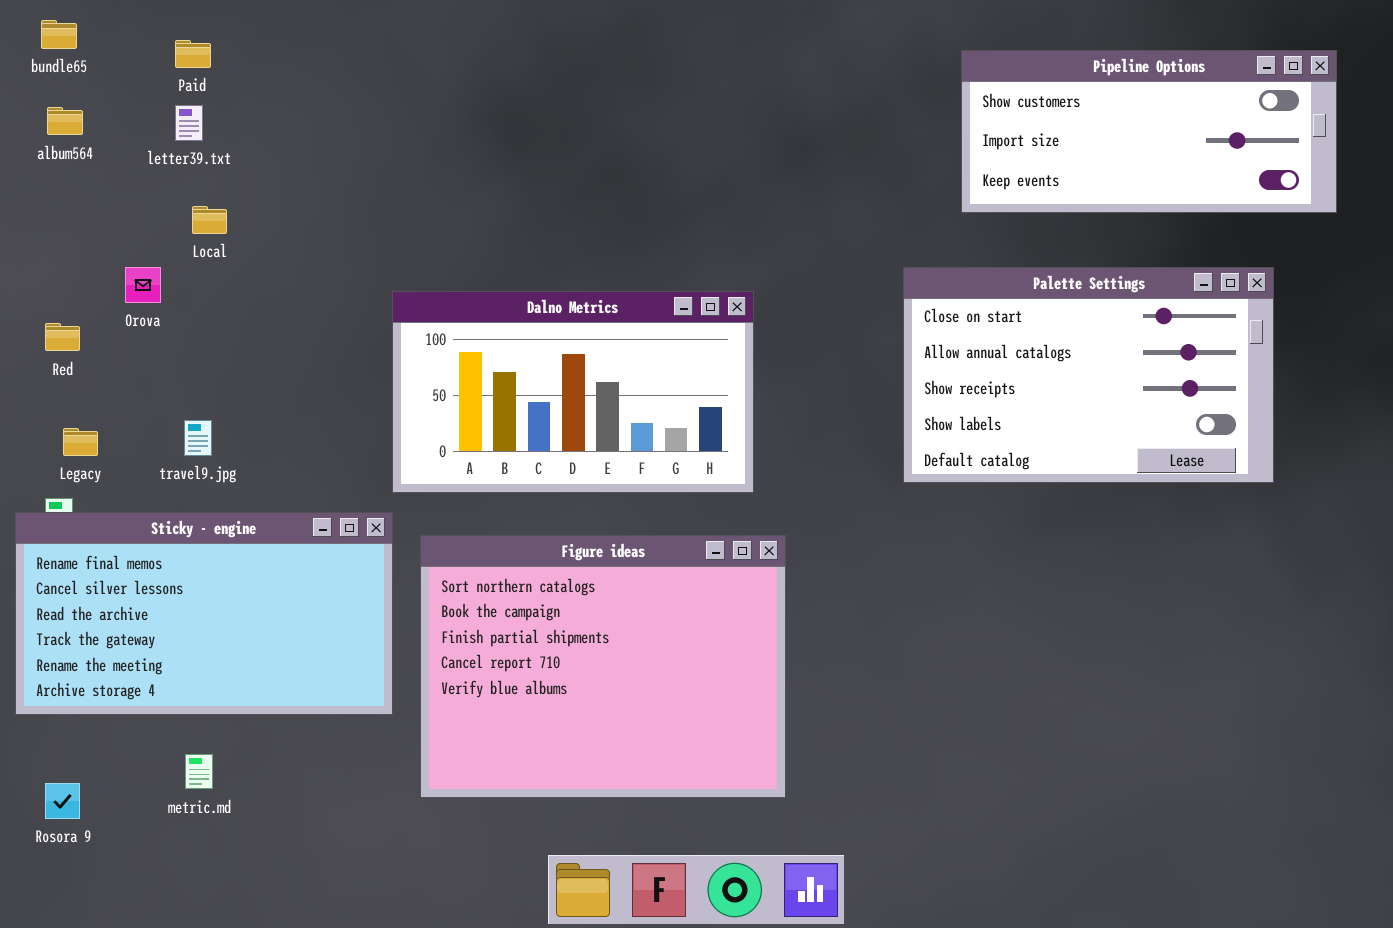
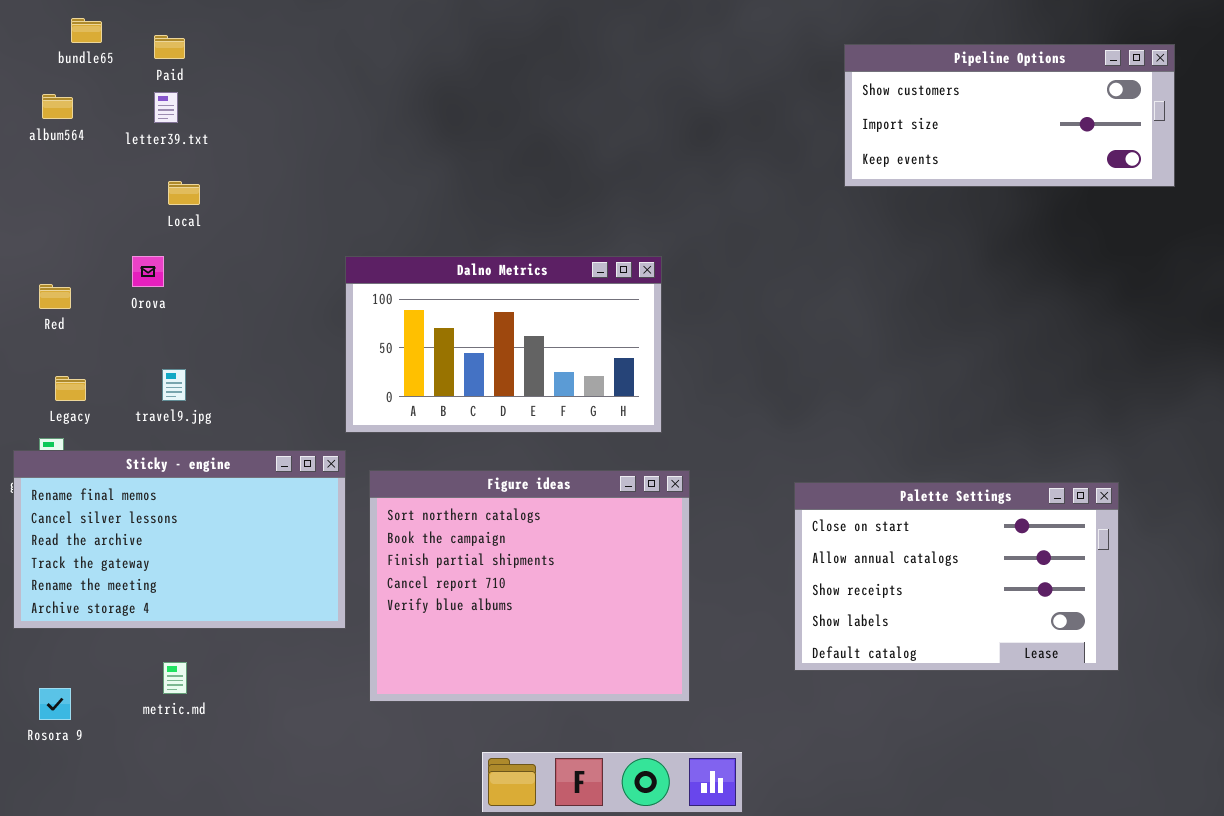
bundle65: [41,20,77,49] -> [71,18,102,43], moved
Orova: [125,267,161,303] -> [132,256,164,287], moved
Palette Settings: [903,267,1274,483] -> [794,482,1119,671], moved

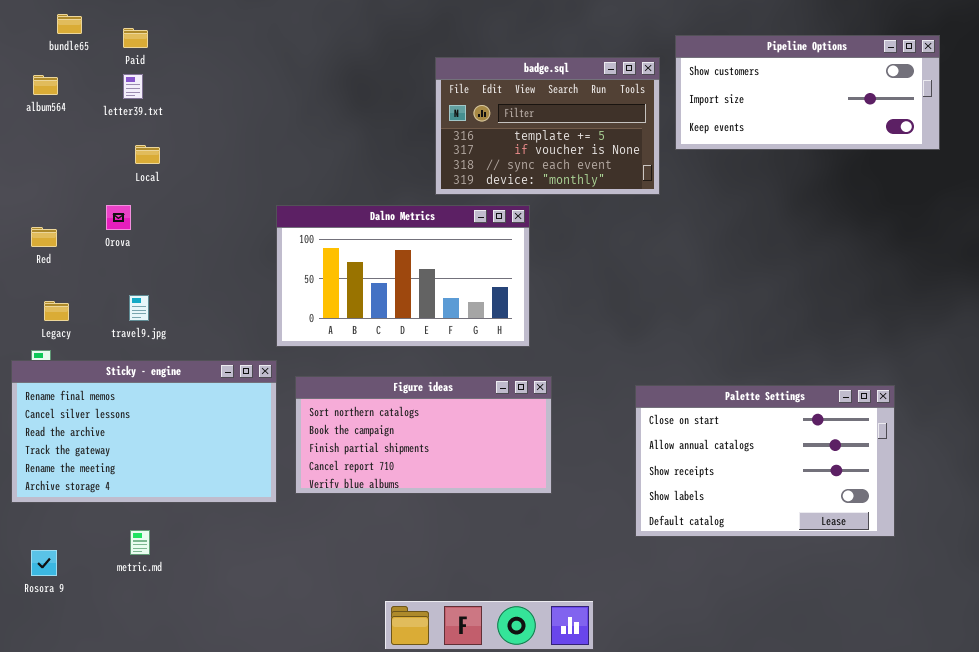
badge.sql: none -> [435,57,660,195], opened
Figure ideas: [369,470,690,702] -> [295,376,552,494], resized

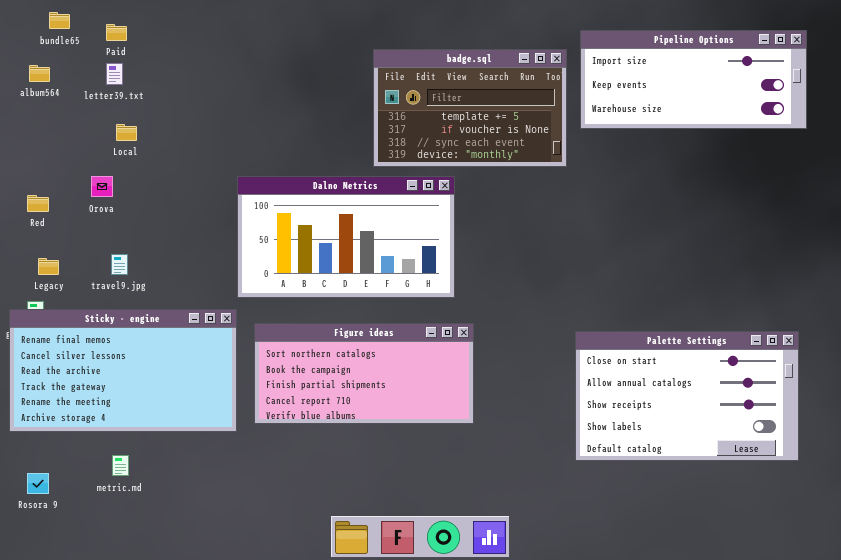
Pipeline Options: [675,35,940,150] -> [580,30,807,129], scrolled down 1 row
Palette Settings: [635,385,895,537] -> [575,331,799,461], moved

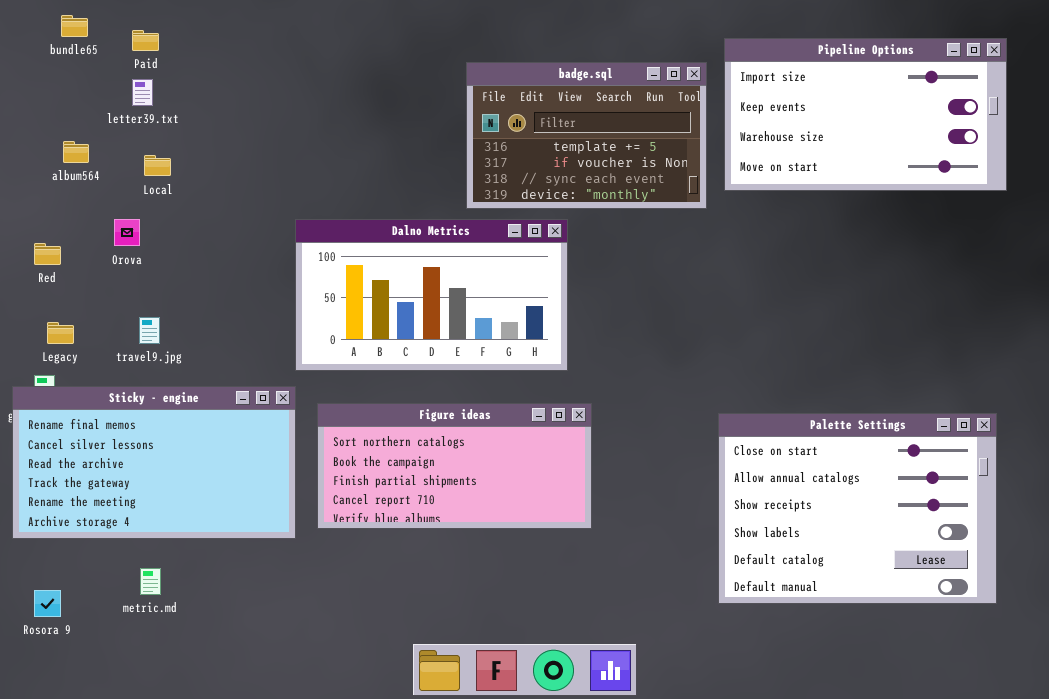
Pipeline Options: [580,30,807,129] -> [724,38,1007,191], resized
album564: [29,65,50,82] -> [63,141,89,163], moved
Palette Settings: [575,331,799,461] -> [718,413,997,604], resized

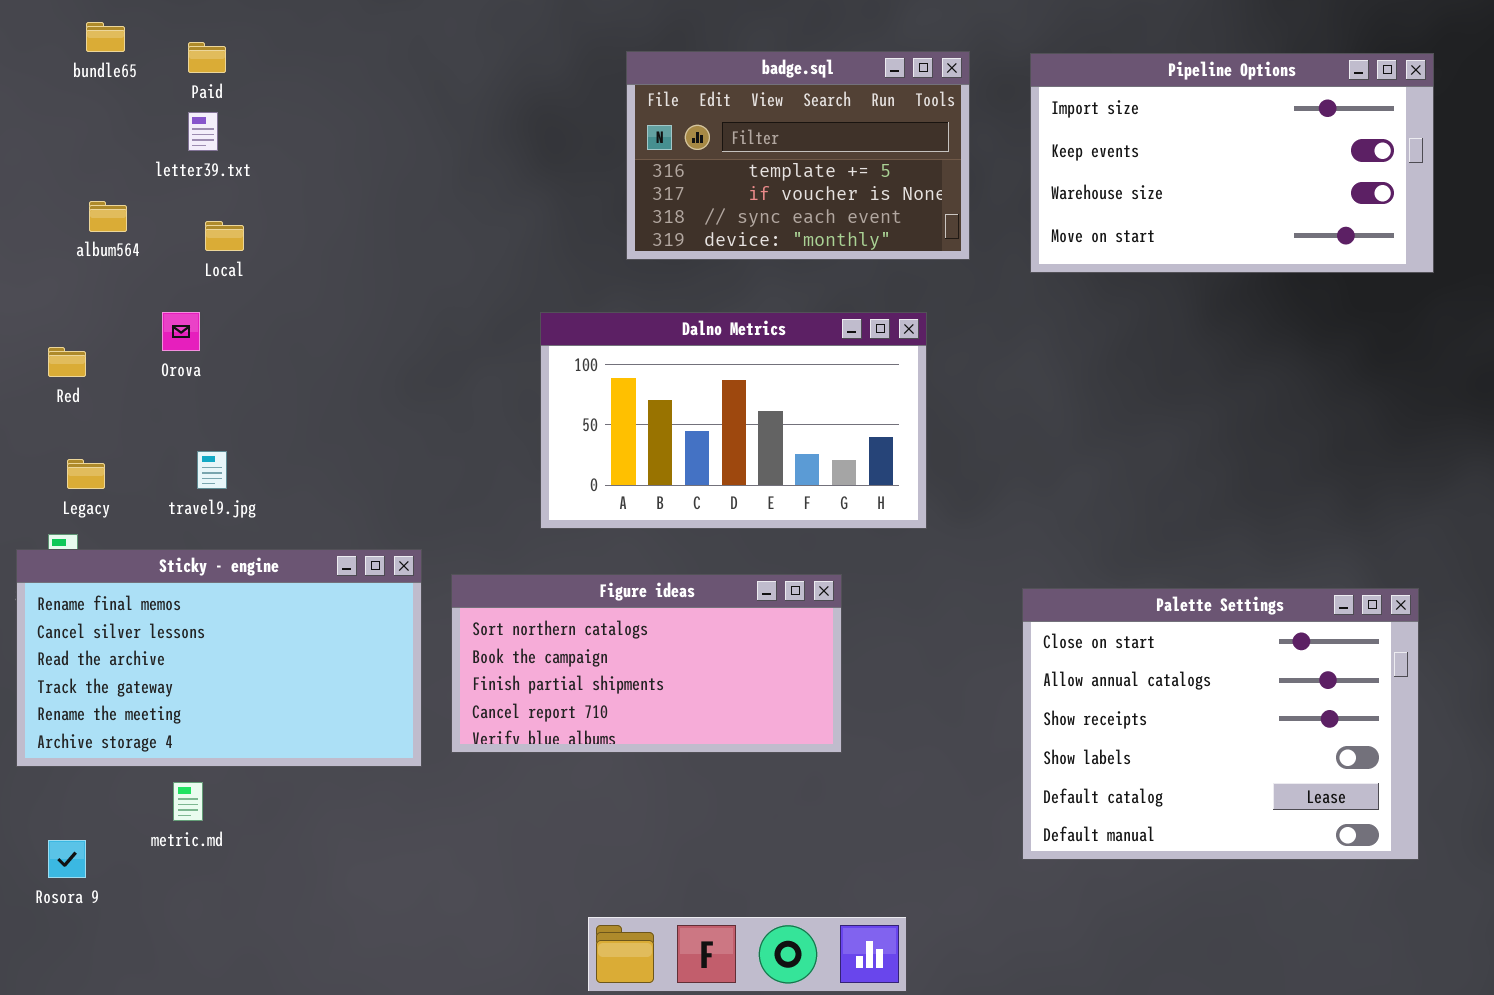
badge.sql: [466,62,707,209] -> [626,51,970,260], moved
Dalno Metrics: [295,219,568,371] -> [540,312,927,529], moved
metric.md: [140,568,161,595] -> [173,782,203,821], moved

